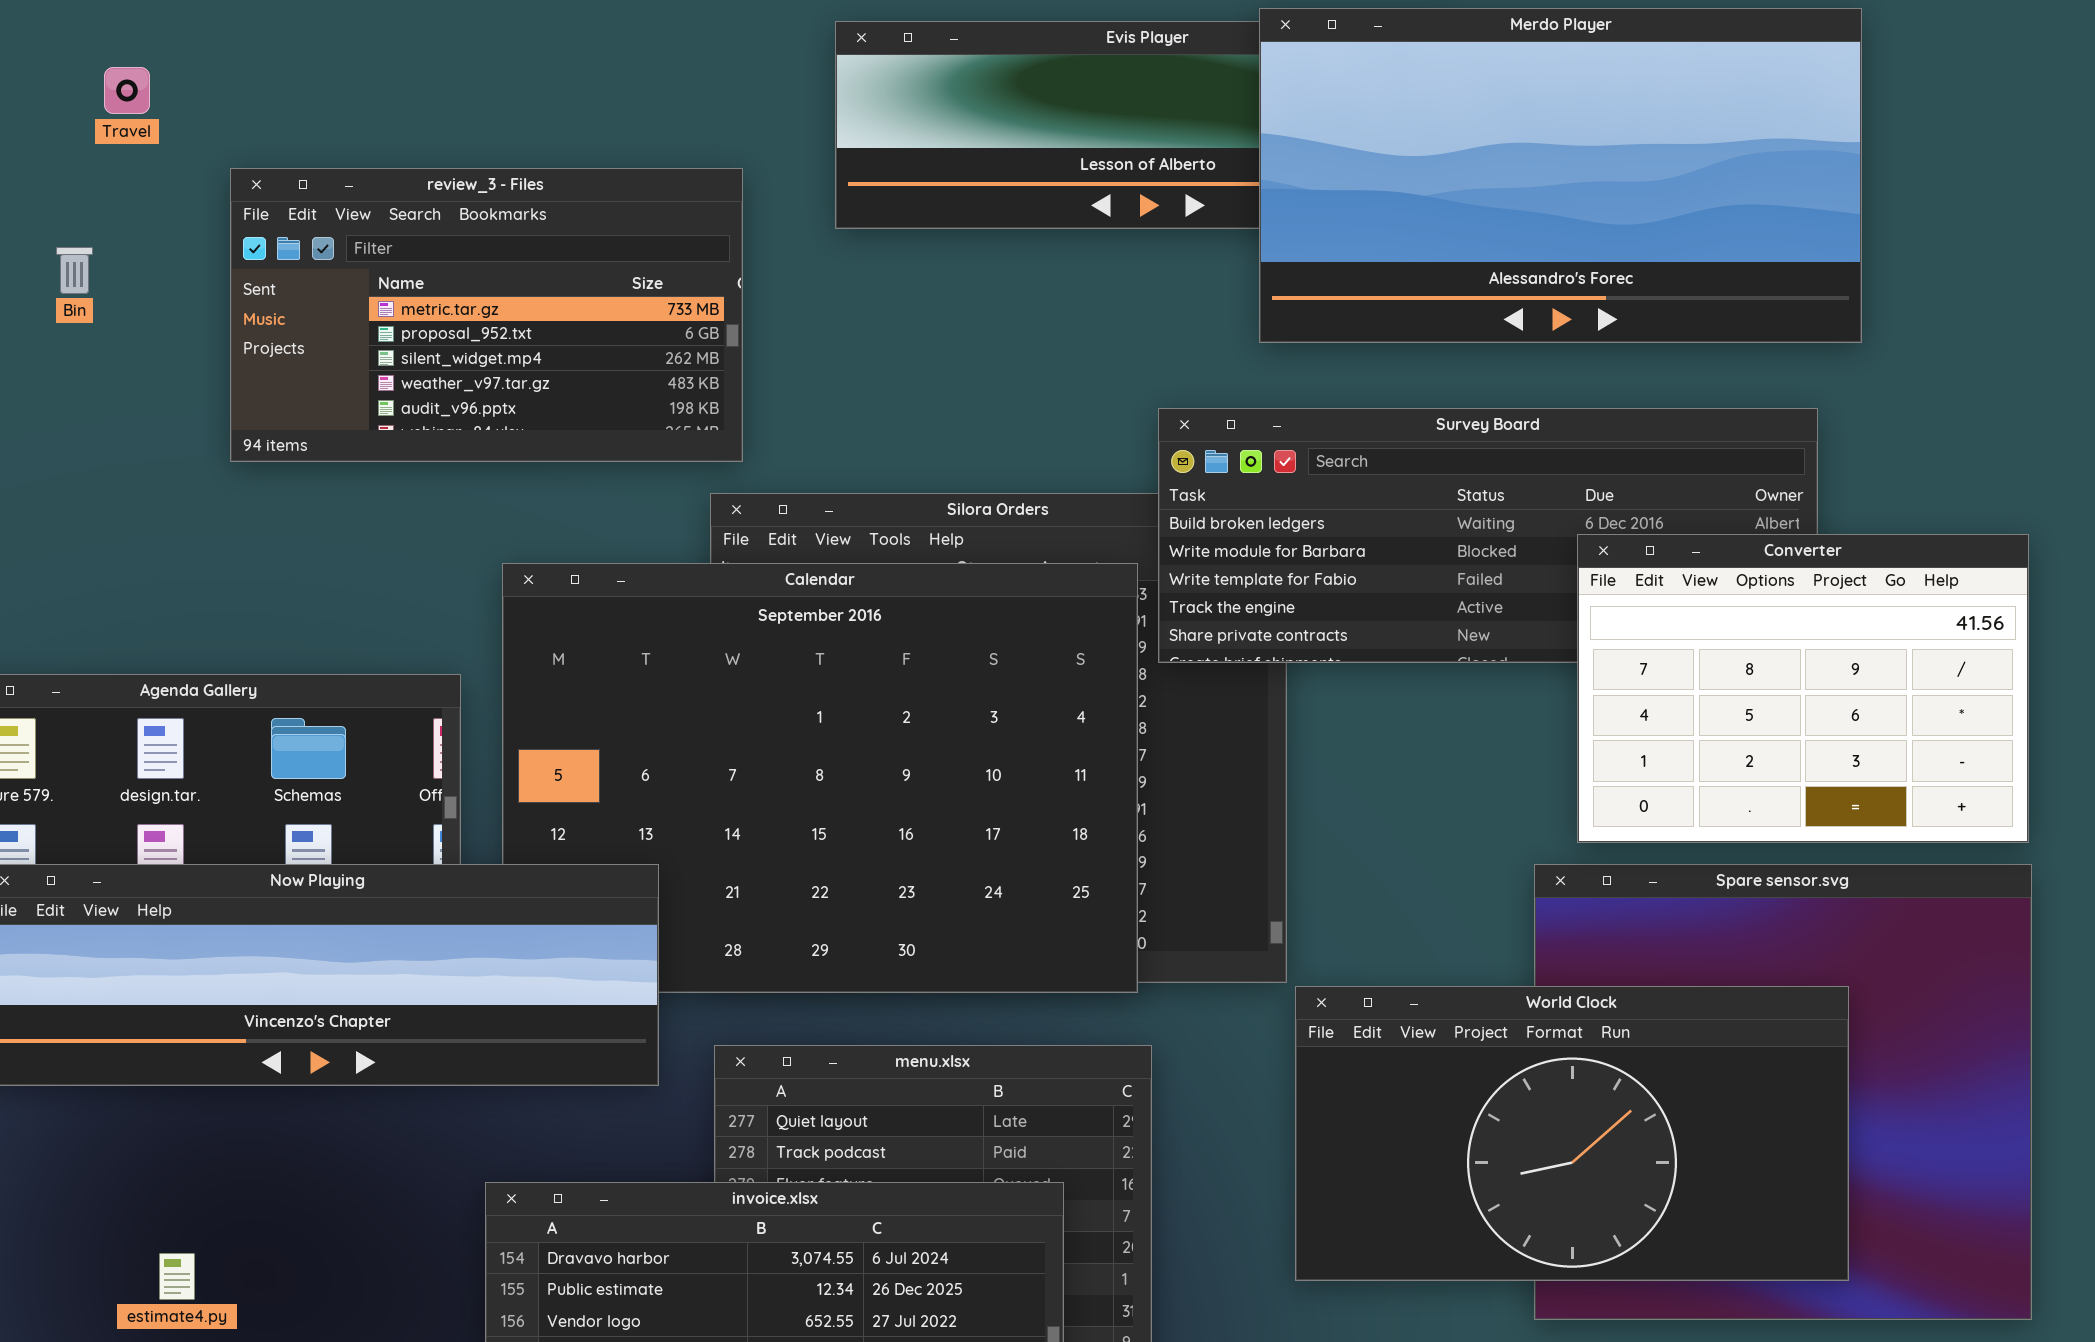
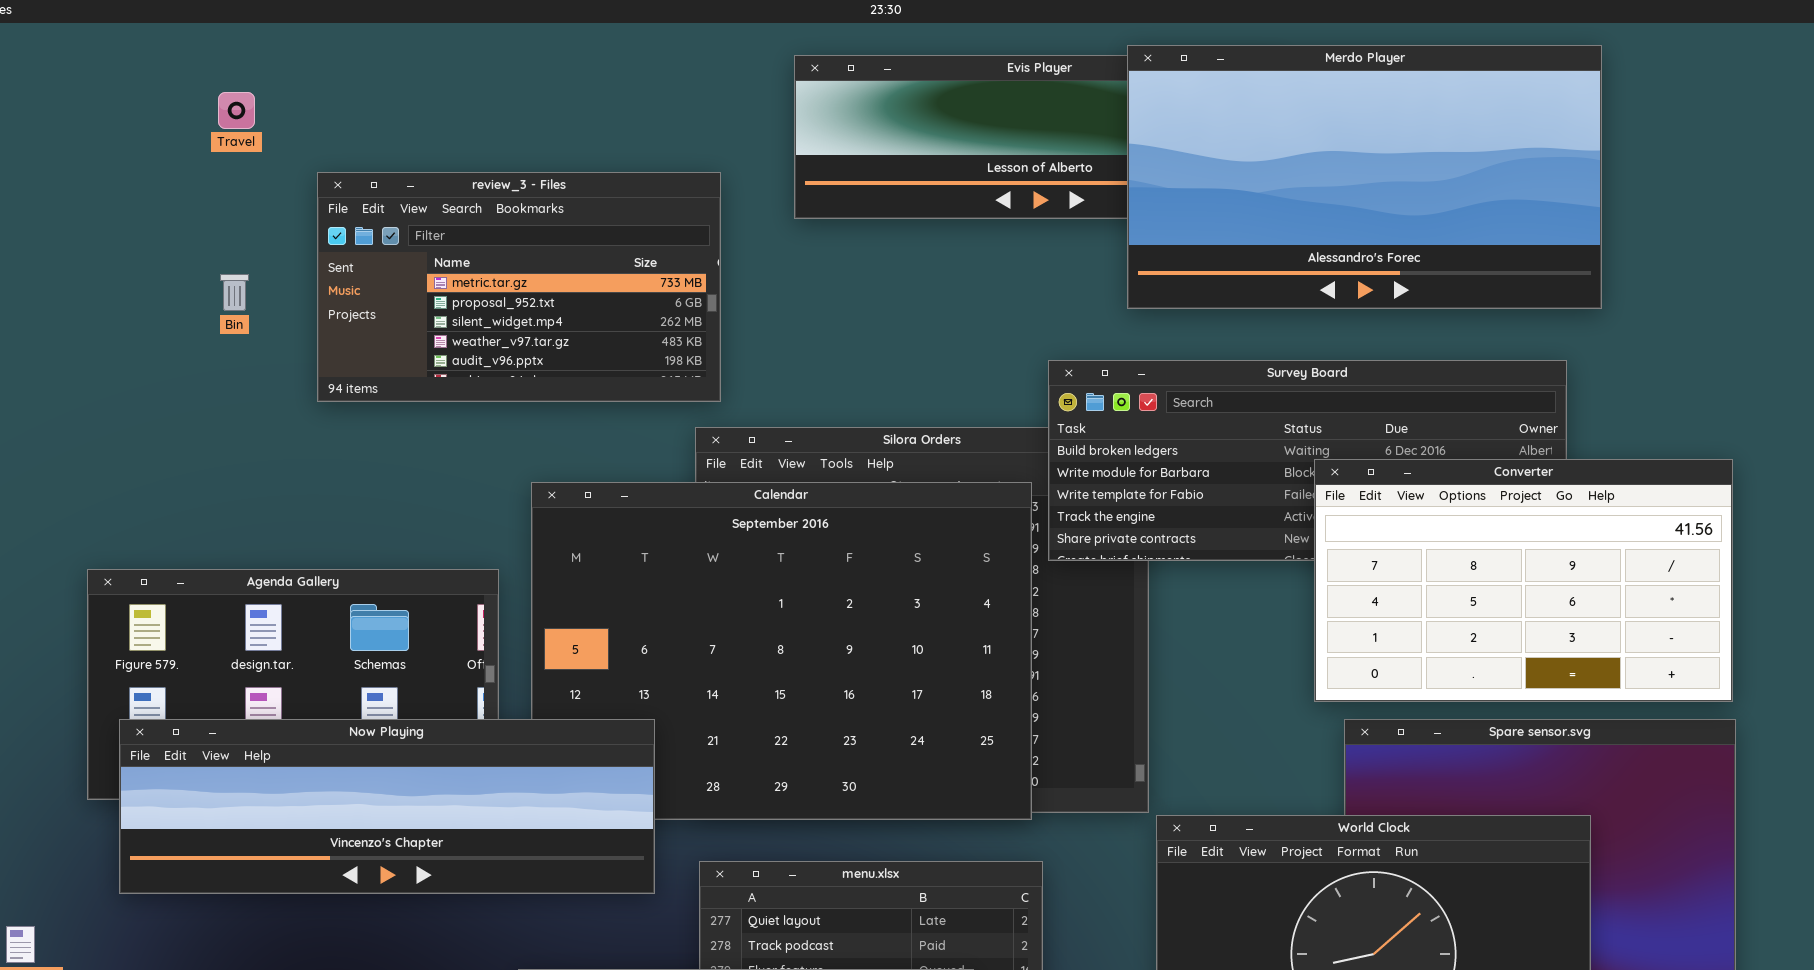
Bin: [56,247,93,294] -> [220,274,249,311], moved
Converter: [1577,534,2029,843] -> [1314,459,1733,702], resized

